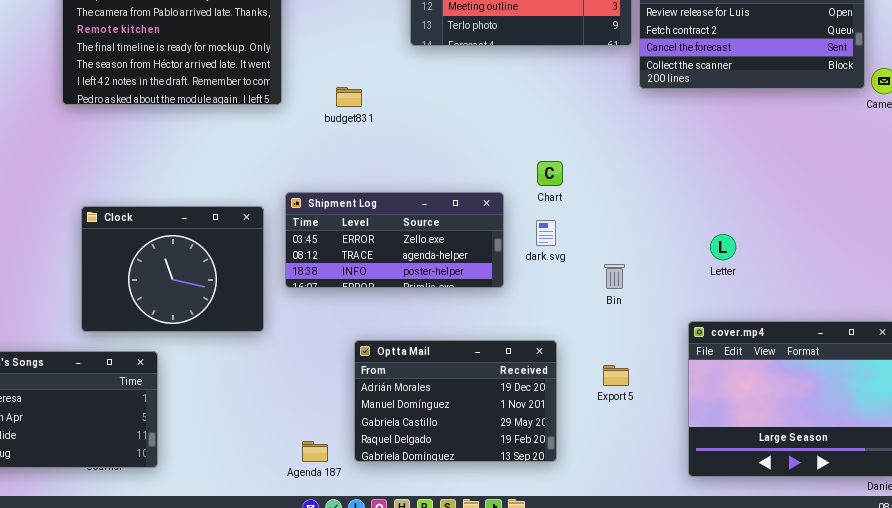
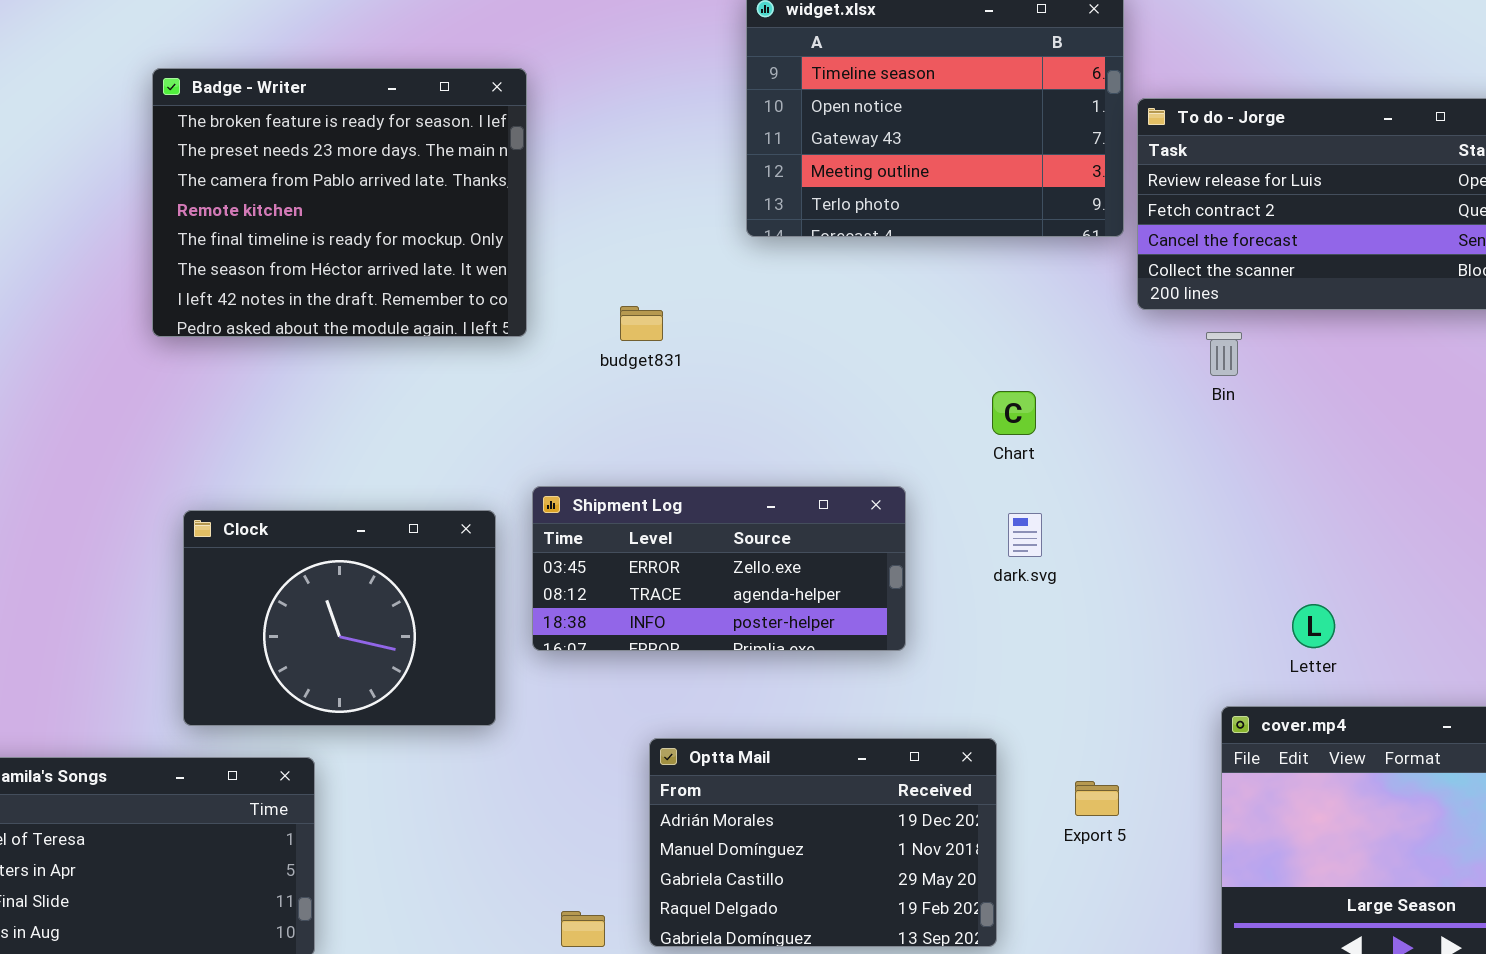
Chart: [537,161,563,186] -> [992,391,1036,435], moved
dark.svg: [536,220,556,246] -> [1008,513,1042,557], moved
Letter: [710,234,736,260] -> [1292,604,1335,648], moved
Bin: [604,264,625,289] -> [1206,332,1242,376], moved

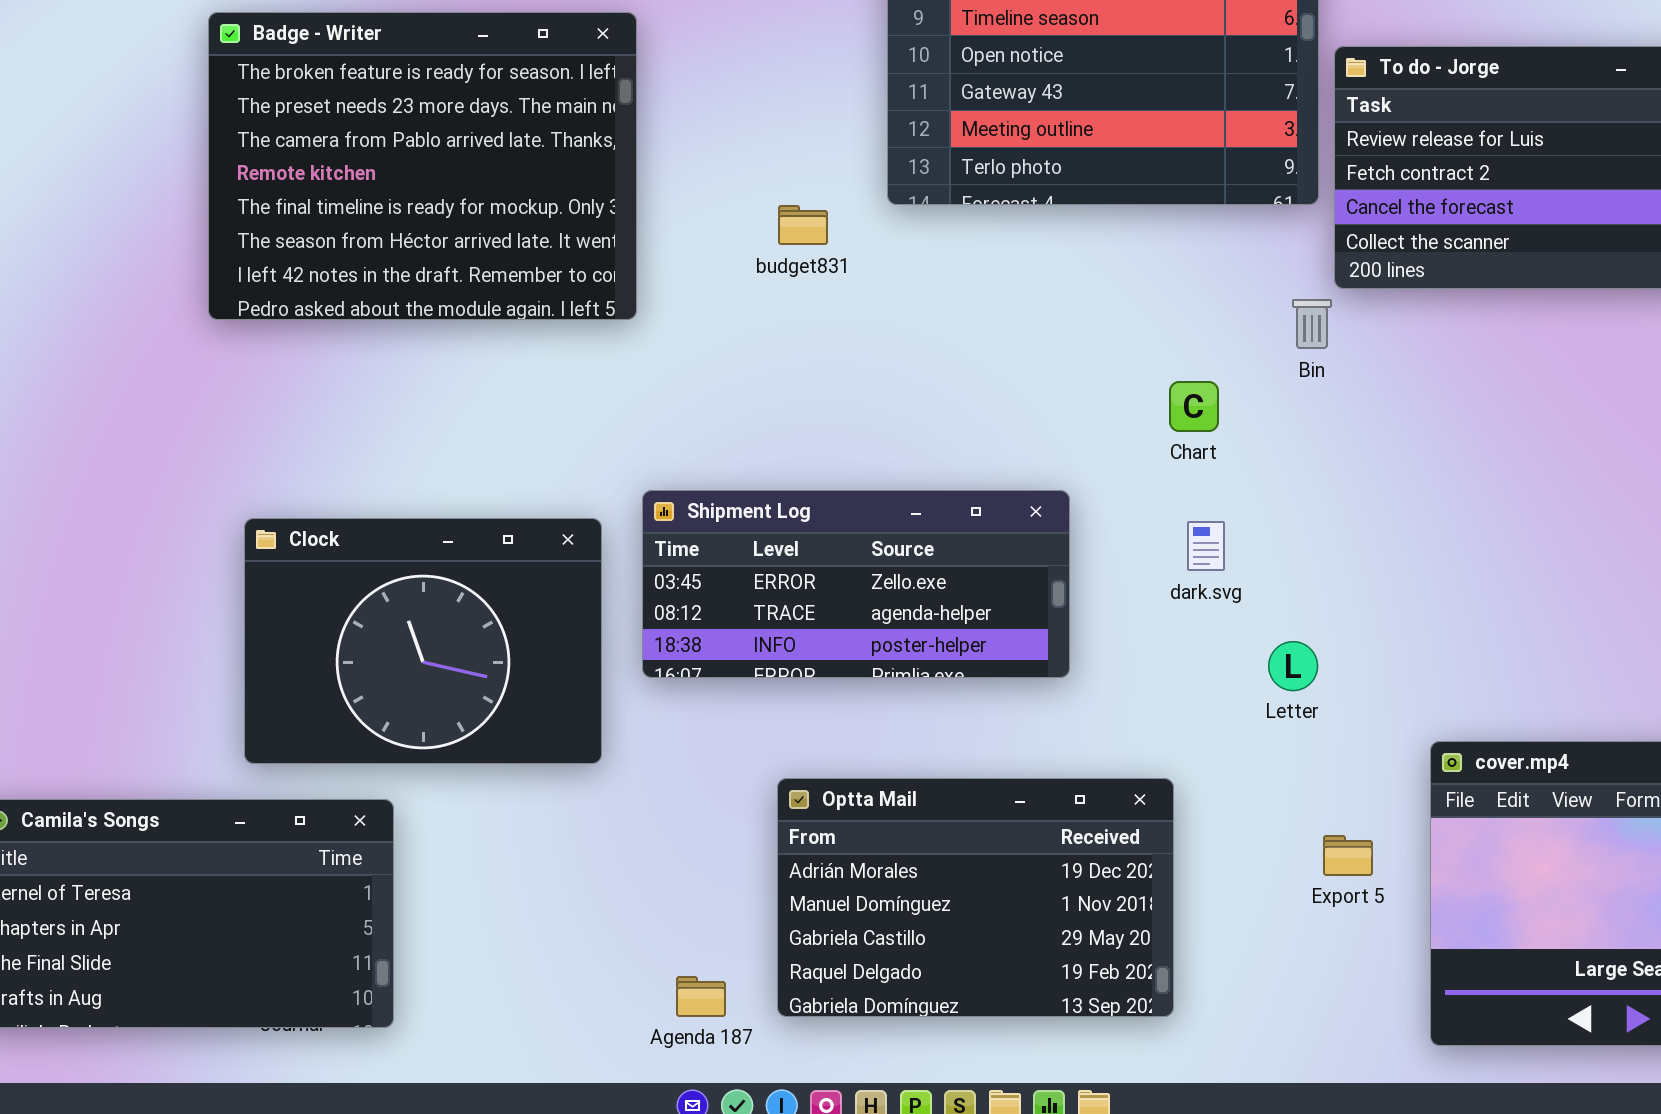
budget831: [620,306,663,341] -> [778,205,828,245], moved
Bin: [1206,332,1242,376] -> [1292,299,1332,349], moved
Letter: [1292,604,1335,648] -> [1268,641,1318,691], moved
Export 5: [1075,781,1119,816] -> [1323,835,1373,876], moved

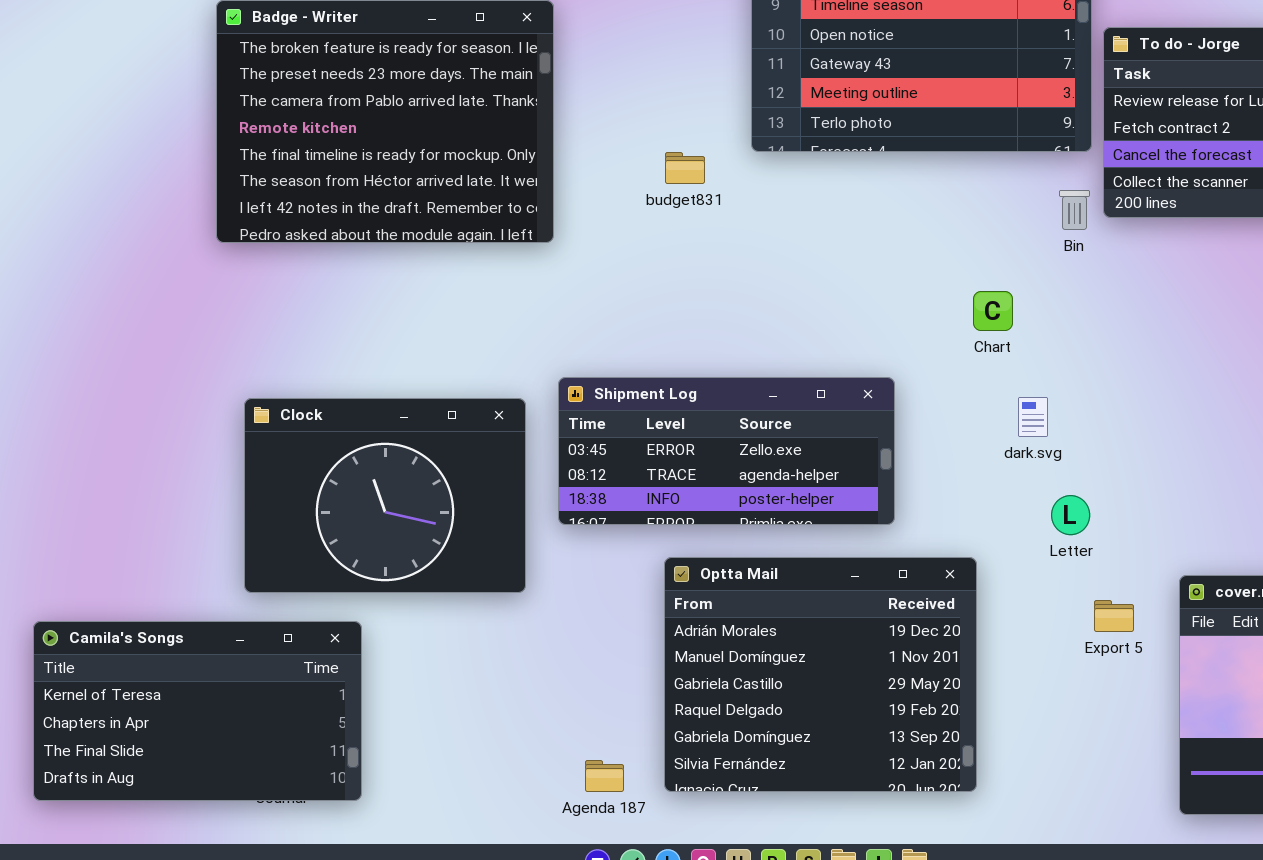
Bin: [1292,299,1332,349] -> [1059,190,1090,230], moved
dark.svg: [1187,521,1225,571] -> [1018,397,1048,437], moved
Optta Mail: [777,778,1174,1017] -> [664,557,977,792], resized
Export 5: [1323,835,1373,876] -> [1094,600,1134,632], moved

